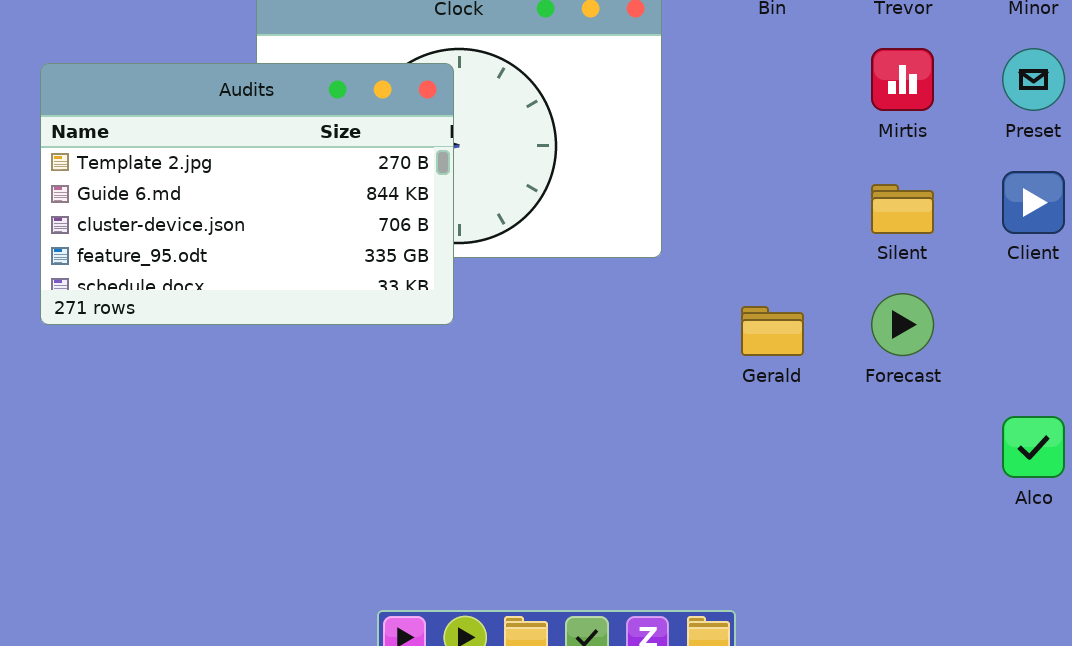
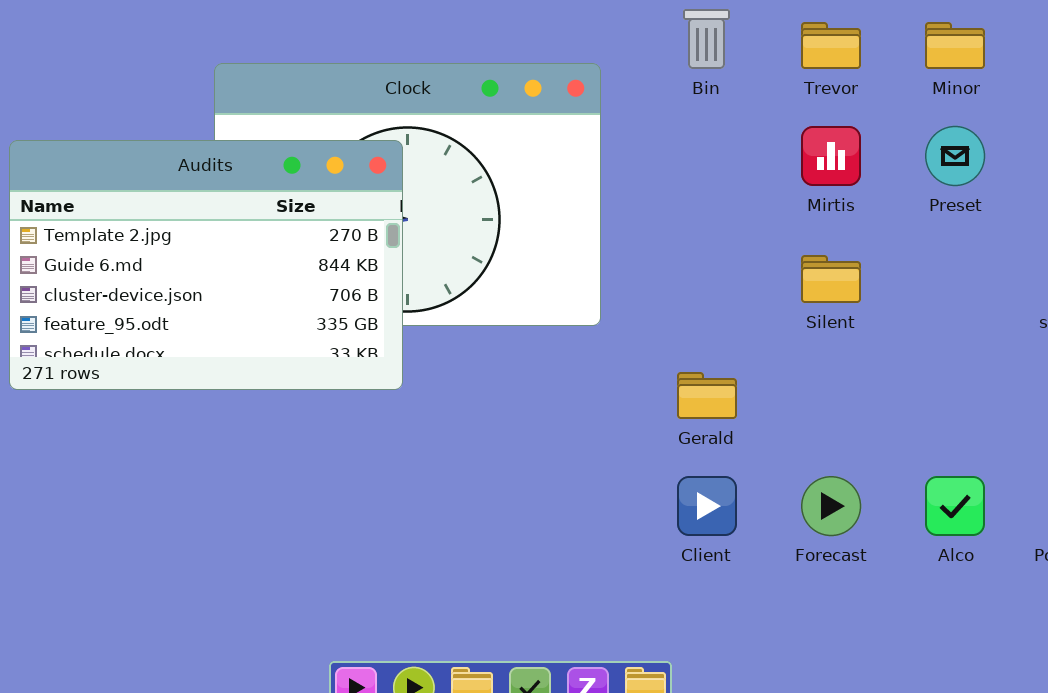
Client: [1002,171,1065,234] -> [677,476,737,536], moved
Forecast: [871,293,934,356] -> [801,476,861,536], moved

